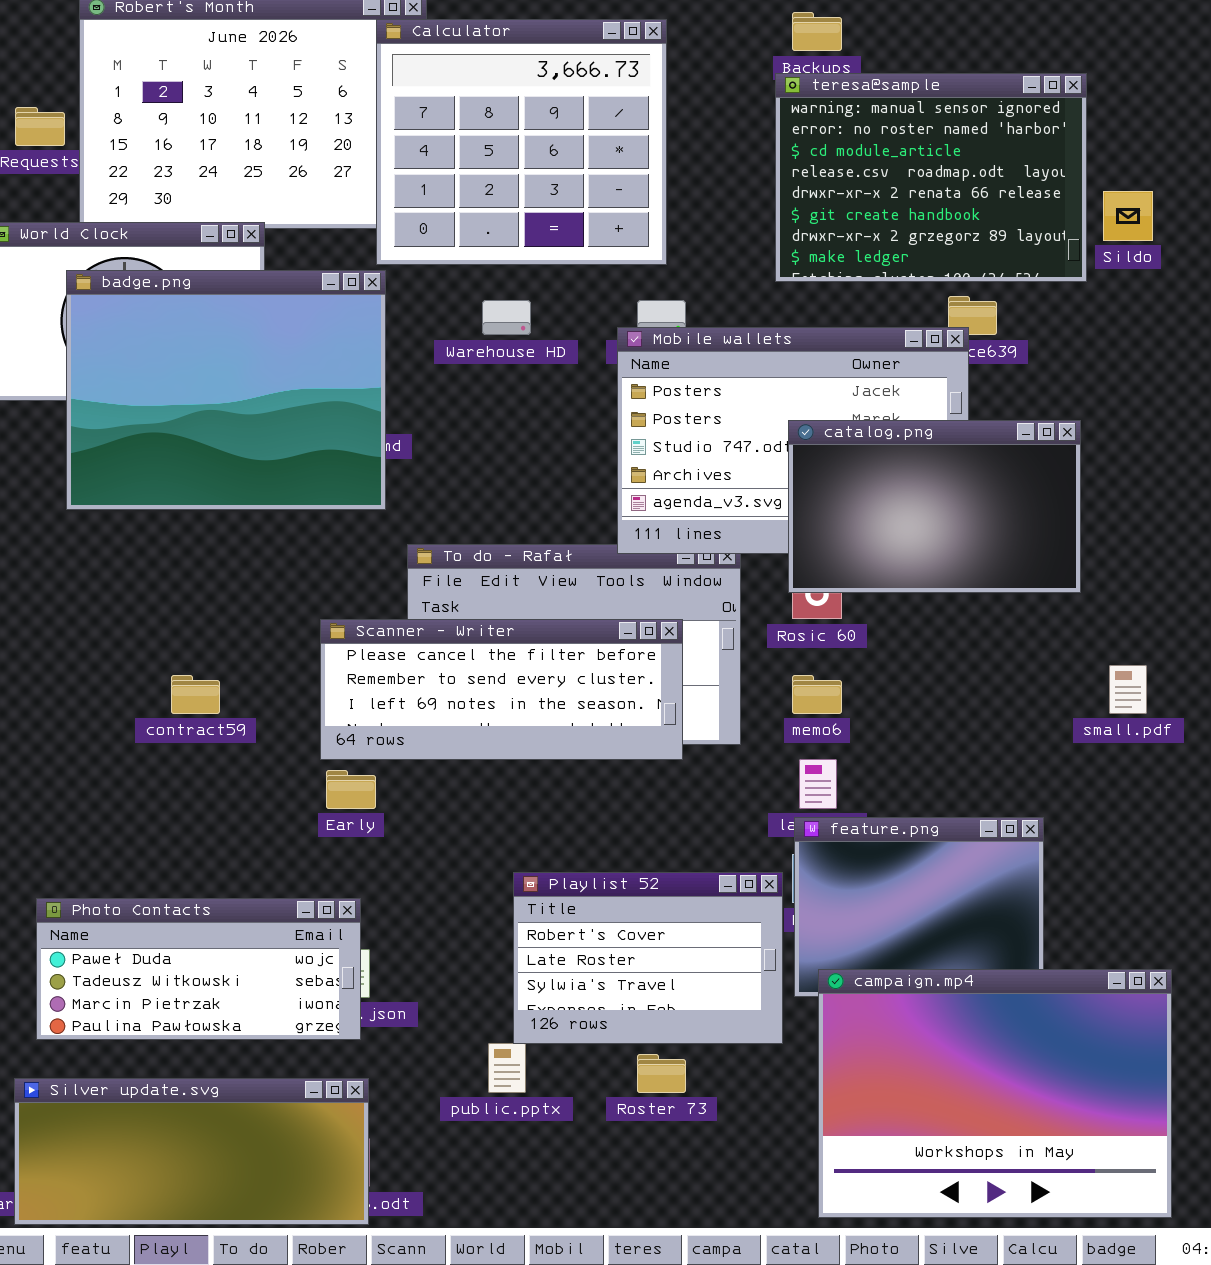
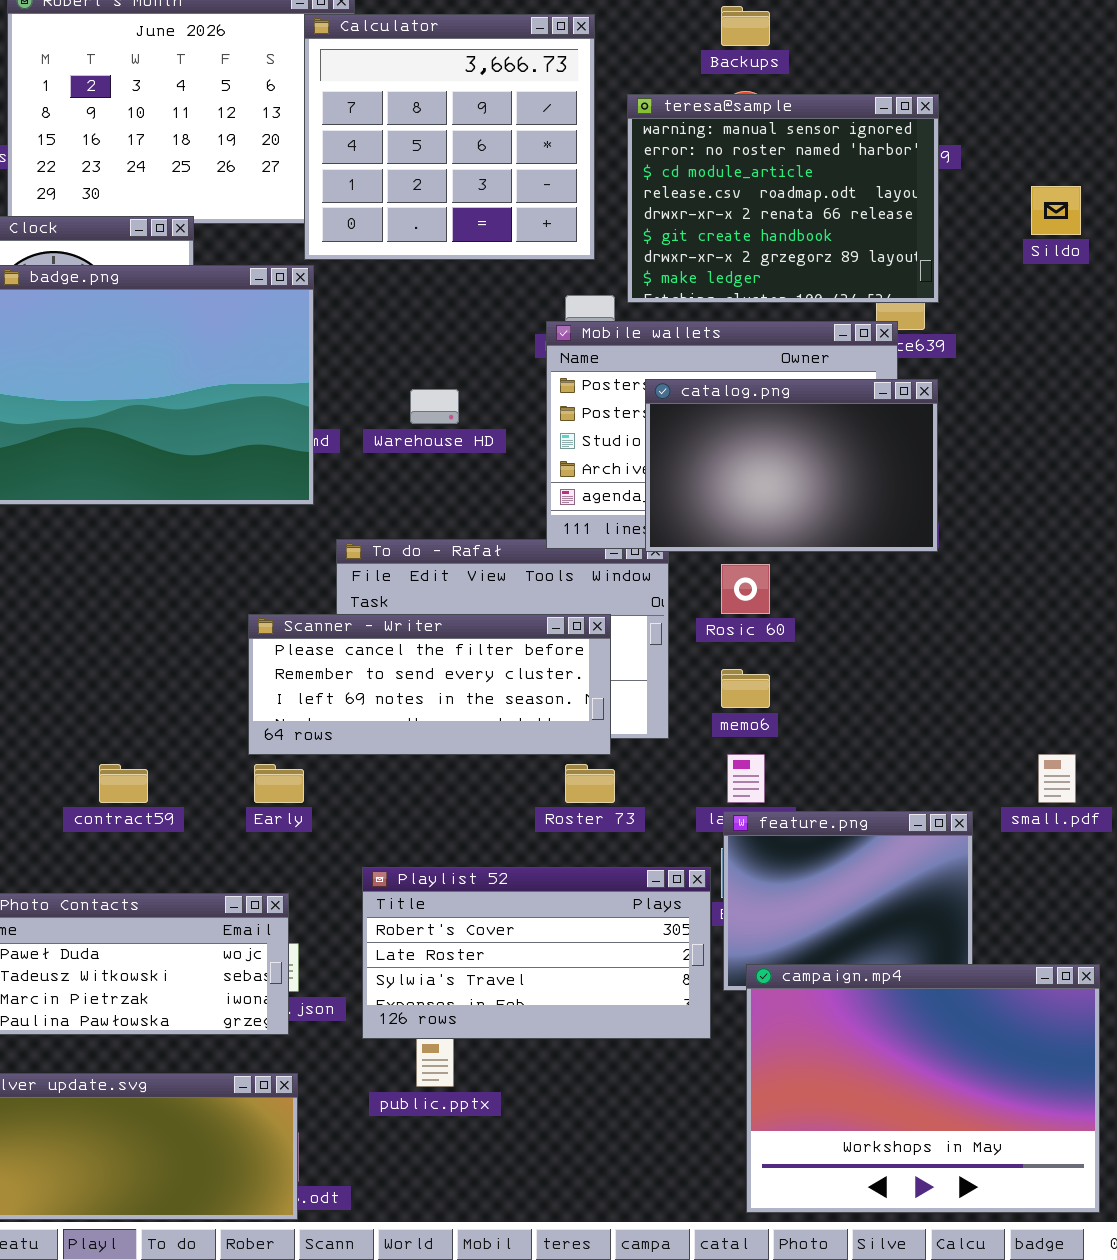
teresa@sample: [775,73,1087,282] -> [627,94,939,303], moved
Warehouse HD: [482,300,531,335] -> [410,389,459,424], moved
catalog.png: [788,420,1081,593] -> [645,379,938,552], moved
small.pdf: [1109,665,1147,714] -> [1038,754,1076,803], moved
contract59: [171,675,220,714] -> [99,764,148,803], moved
Playlist 52: [513,872,783,1044] -> [362,867,711,1039], resized
Roster 73: [637,1054,686,1093] -> [565,764,615,803], moved

